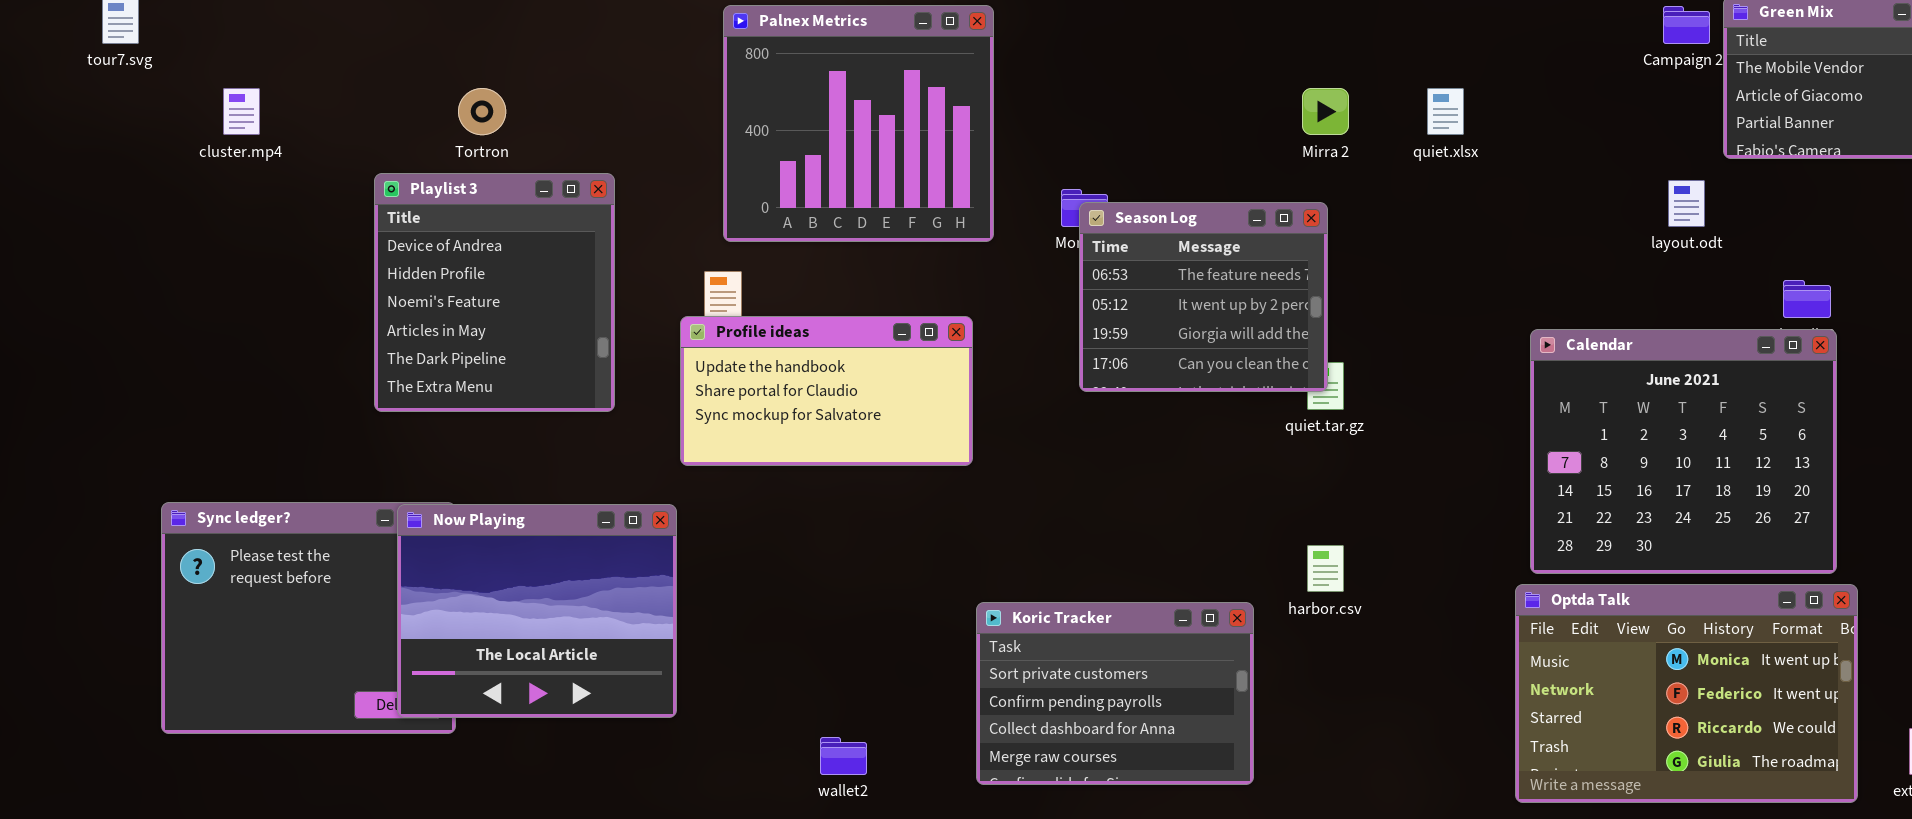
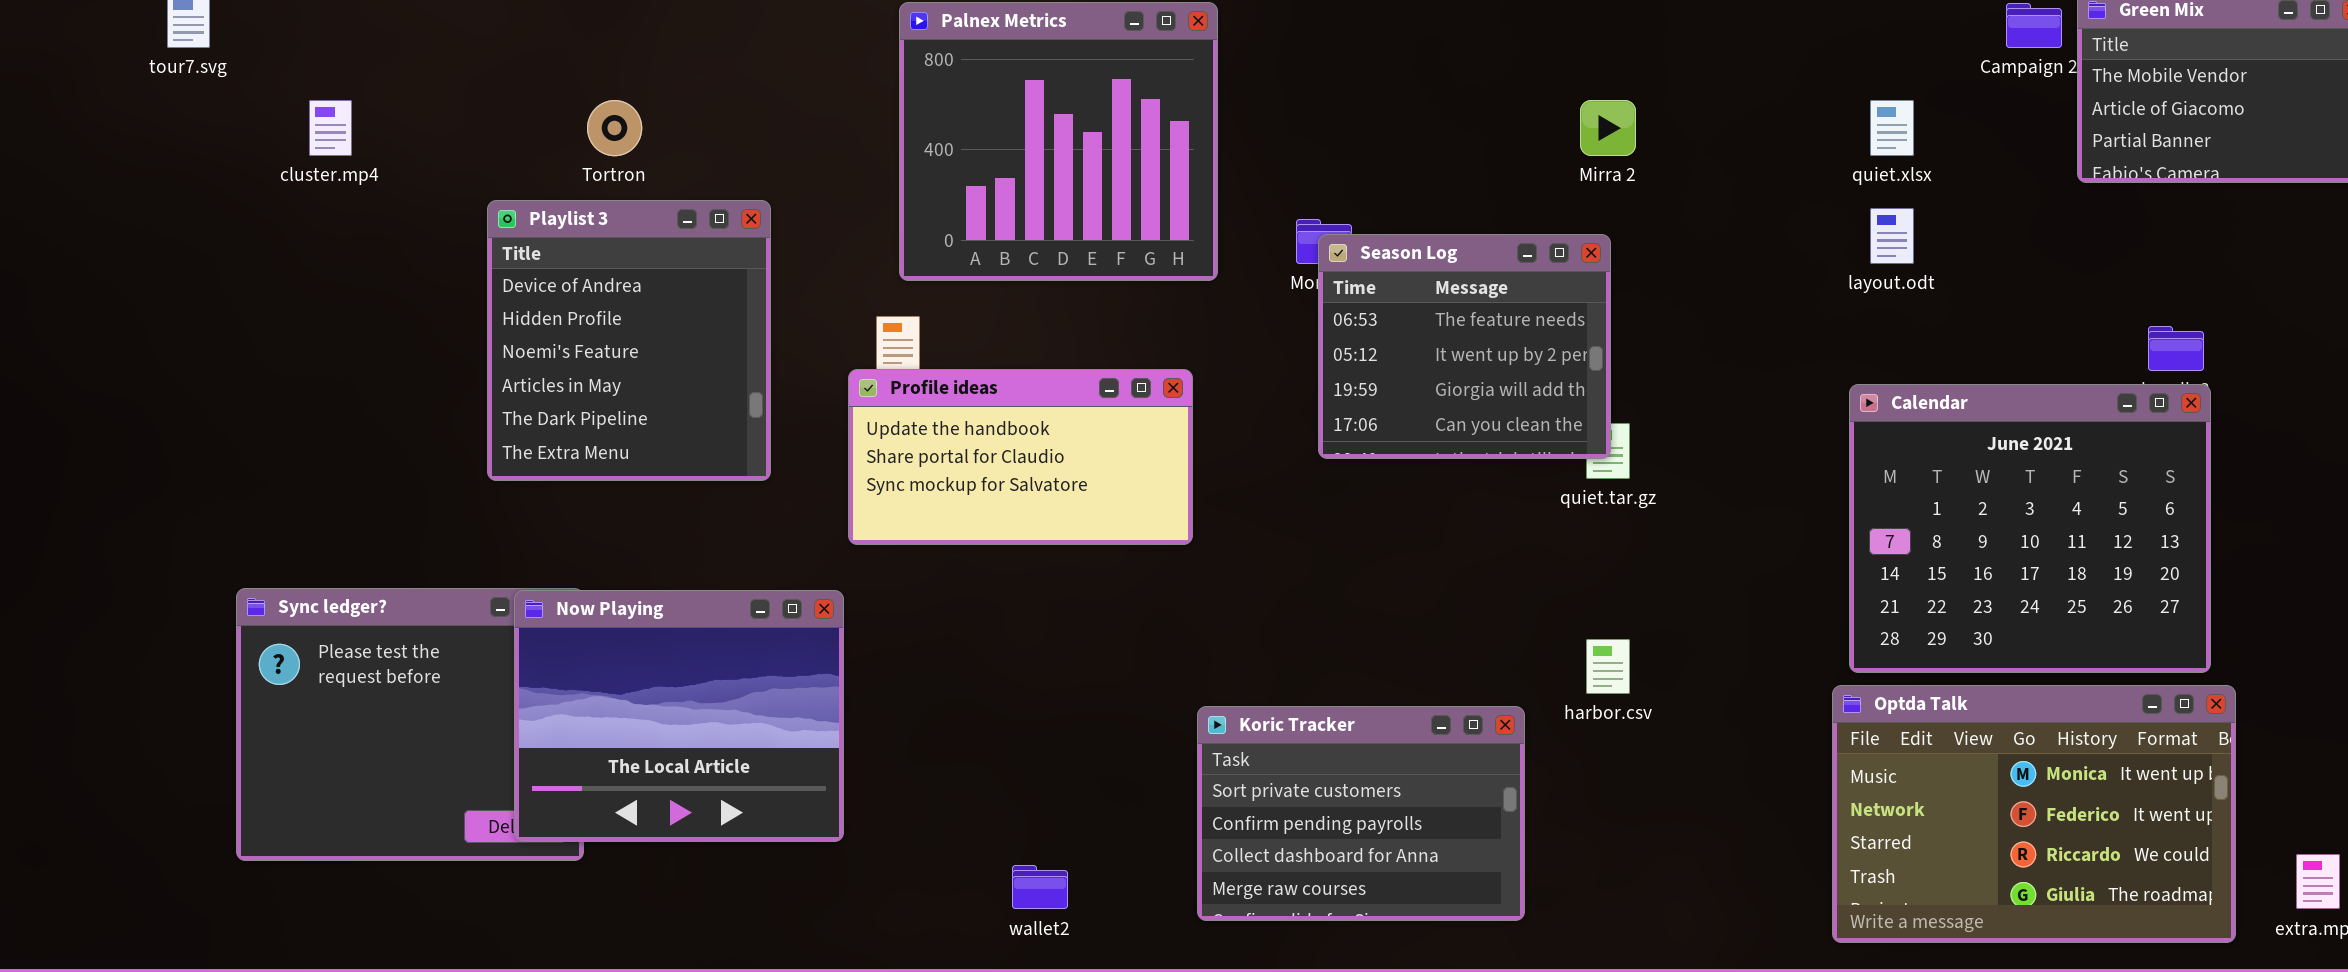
quiet.xlsx: [1427,88,1464,135] -> [1870,100,1914,156], moved
layout.odt: [1668,180,1705,227] -> [1870,208,1914,264], moved

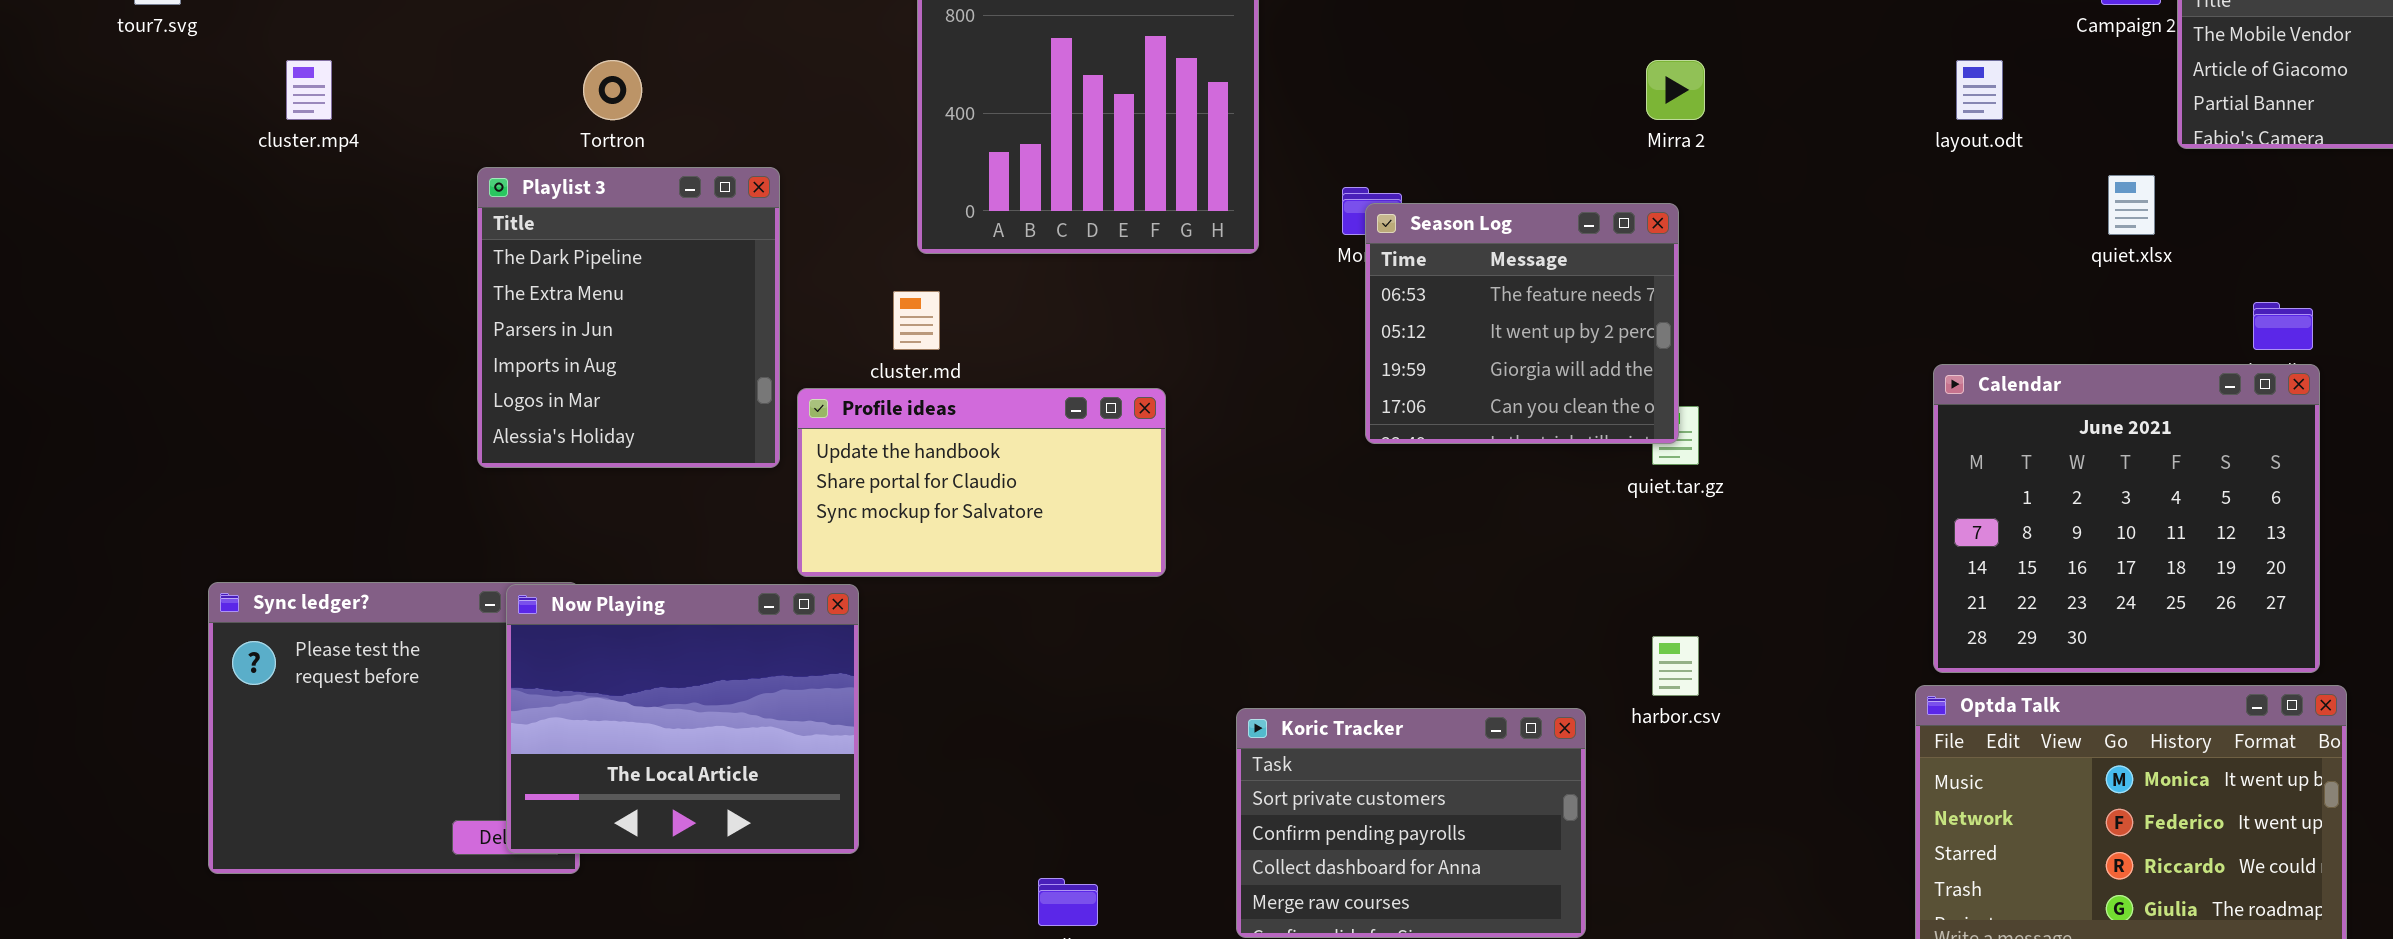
quiet.xlsx: [1870,100,1914,156] -> [2108,175,2155,235], moved
Playlist 3: [487,200,771,481] -> [477,167,780,468], scrolled down 4 rows
layout.odt: [1870,208,1914,264] -> [1956,60,2003,120], moved
Profile ideas: [848,369,1193,545] -> [797,388,1166,577], moved

